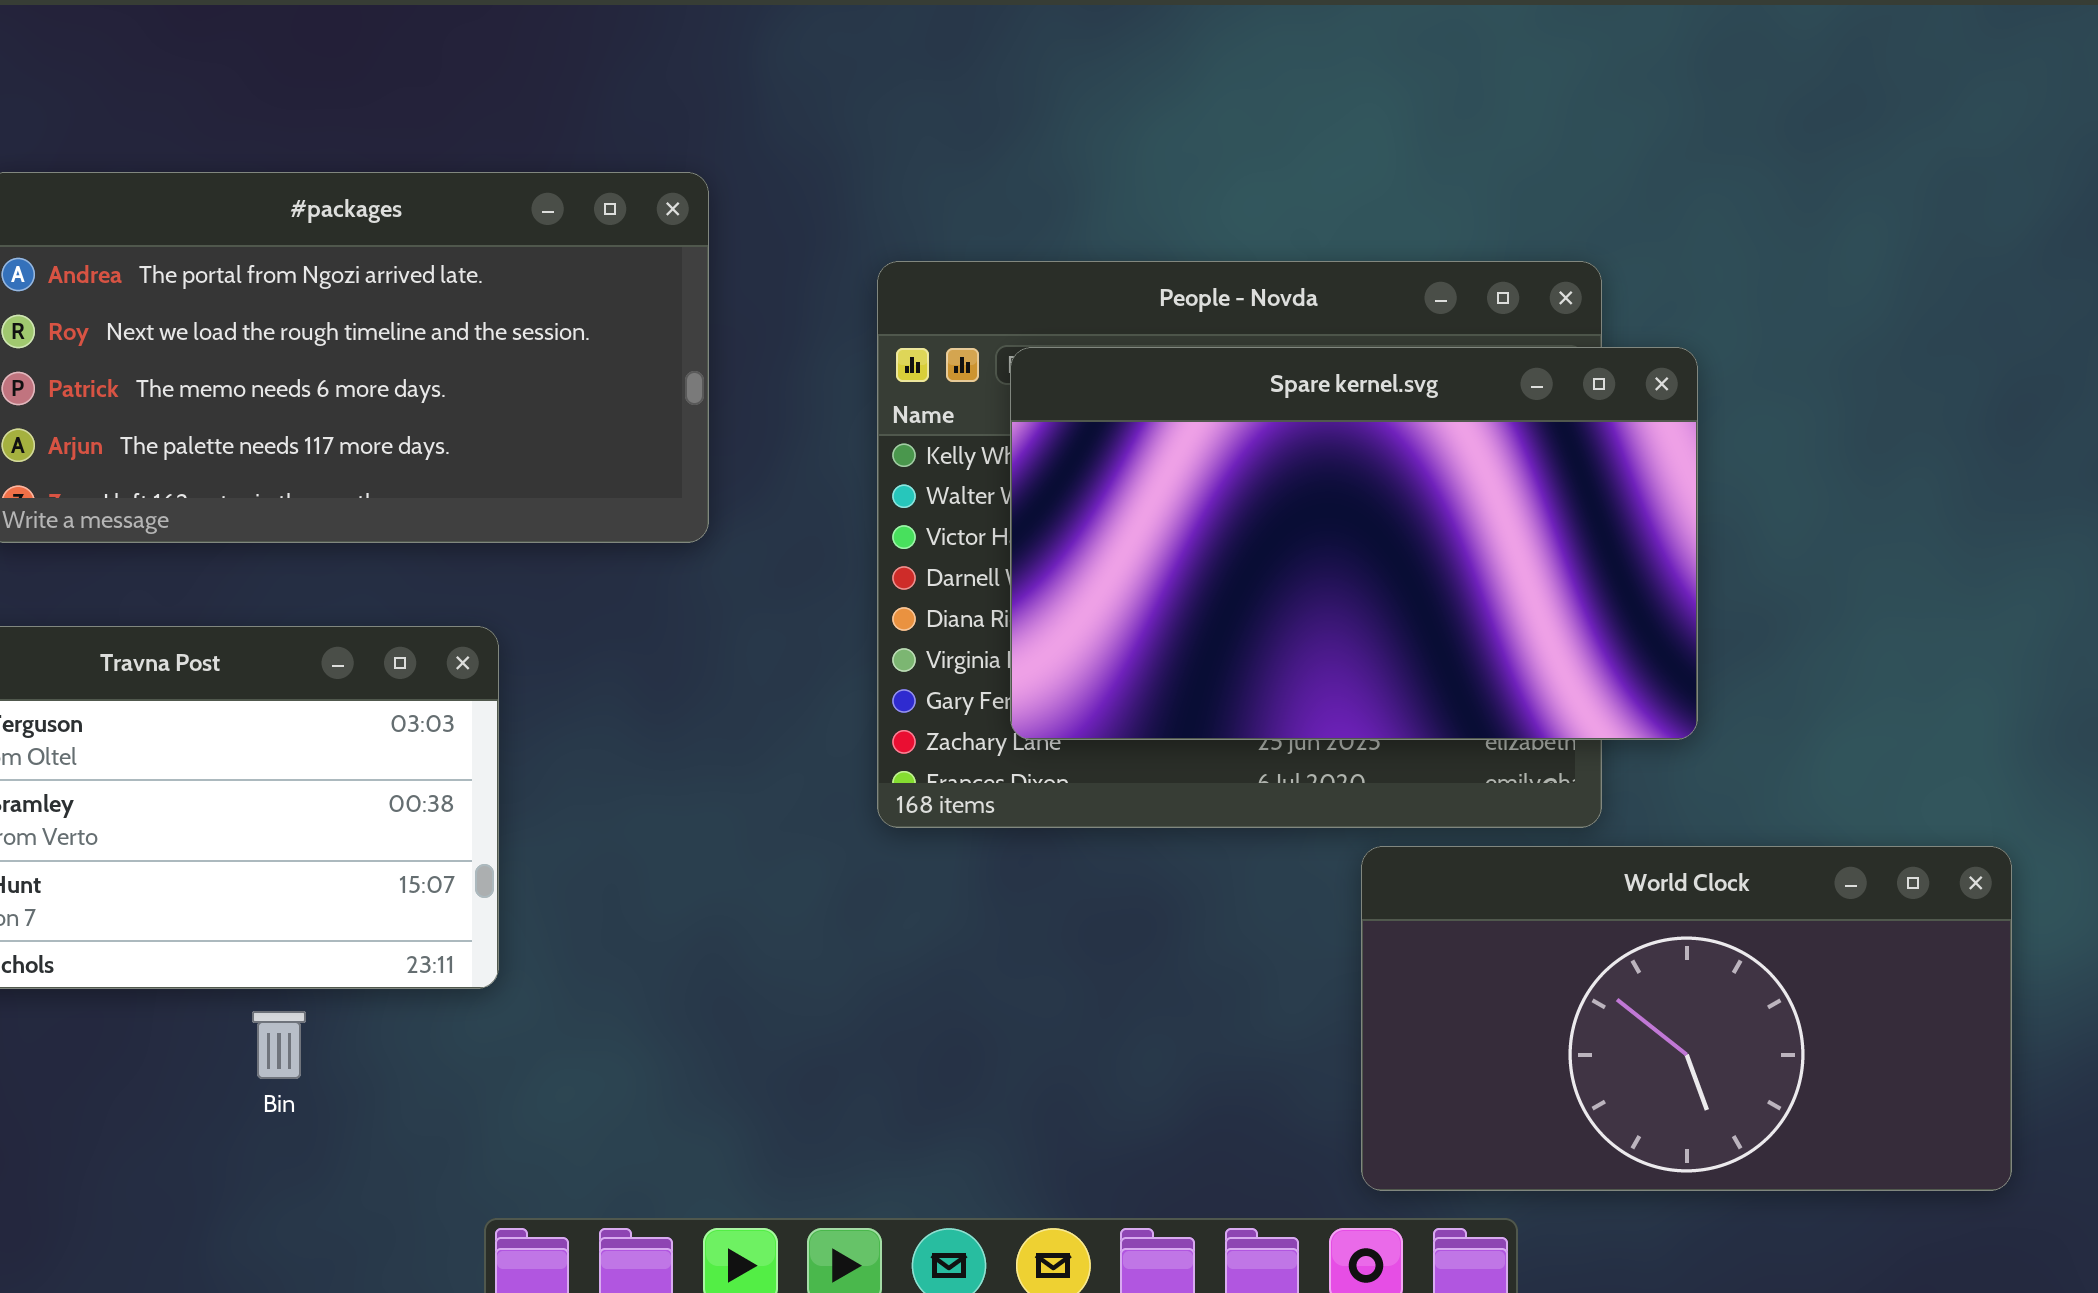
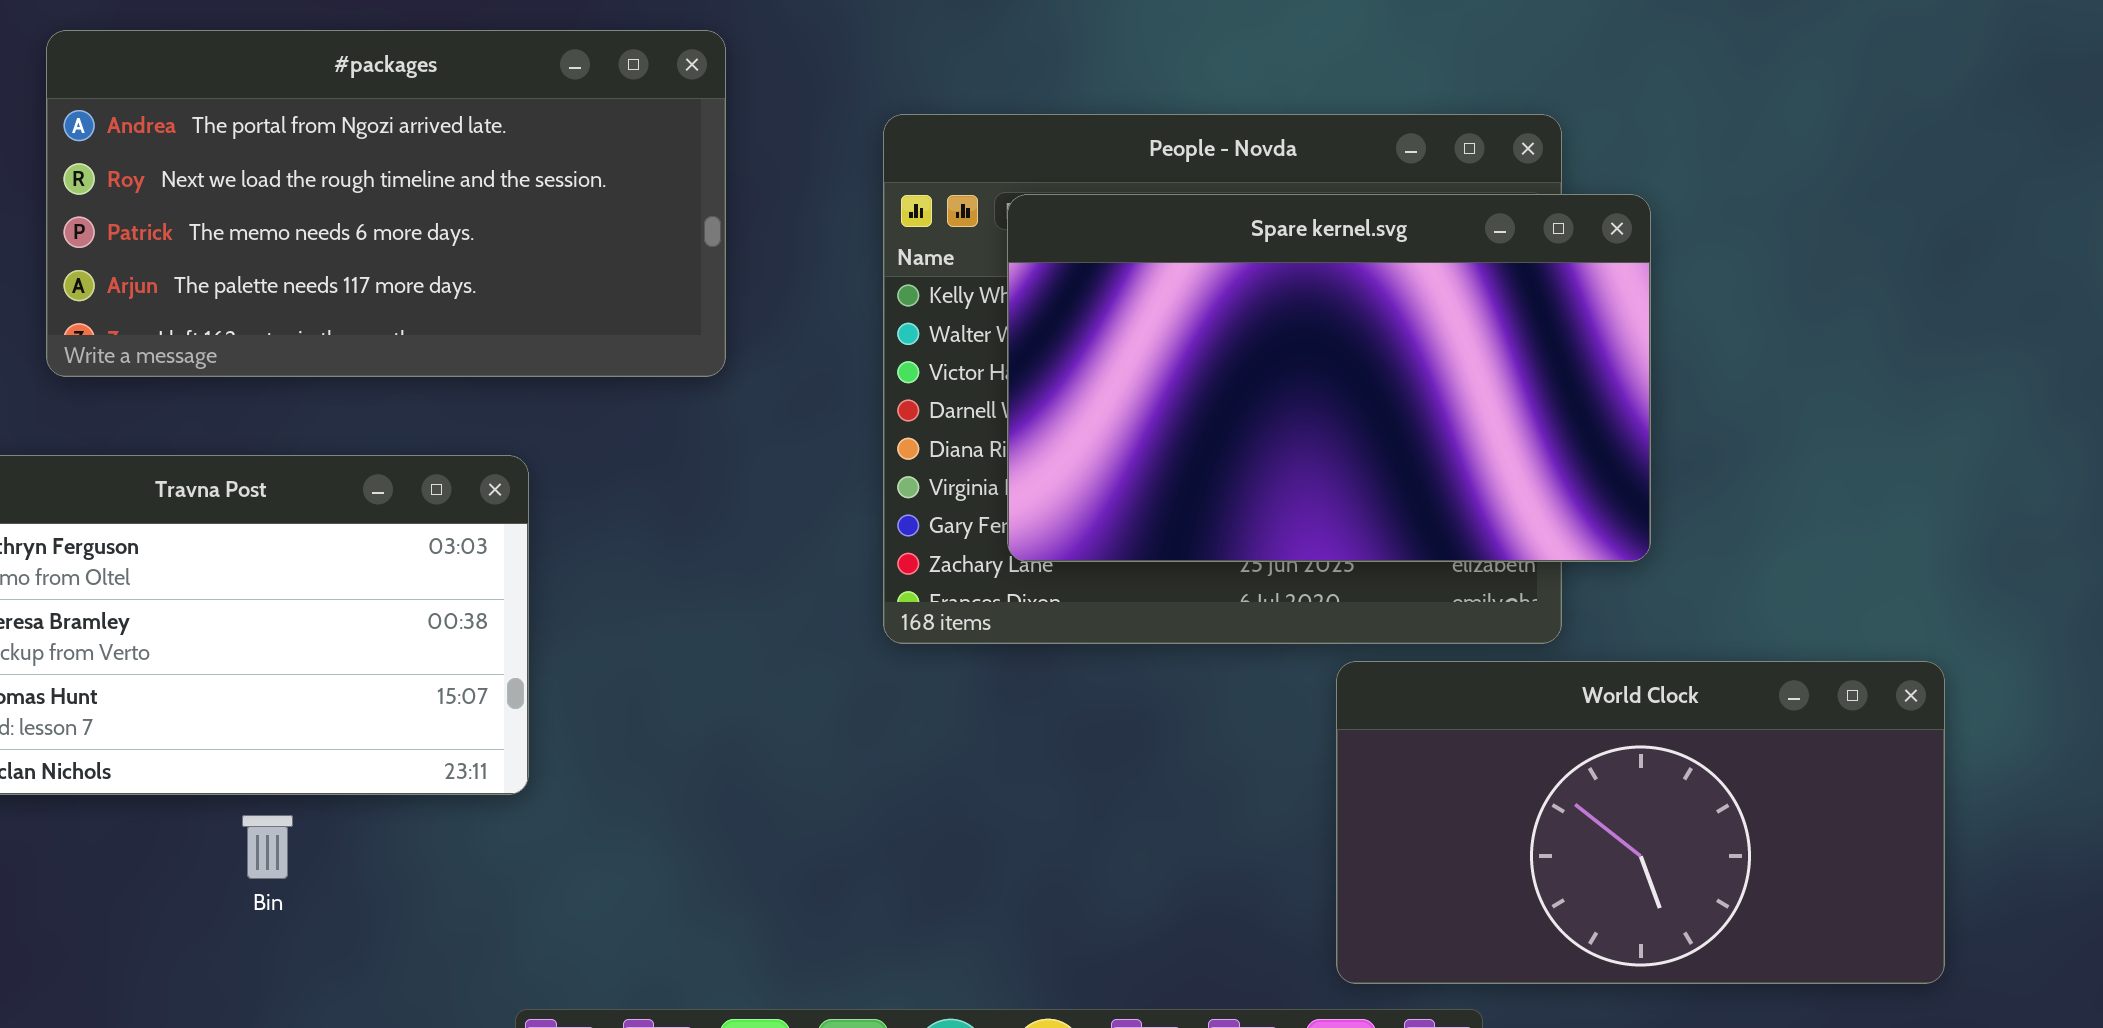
Bin: [252,1011,306,1079] -> [242,815,293,879], moved

